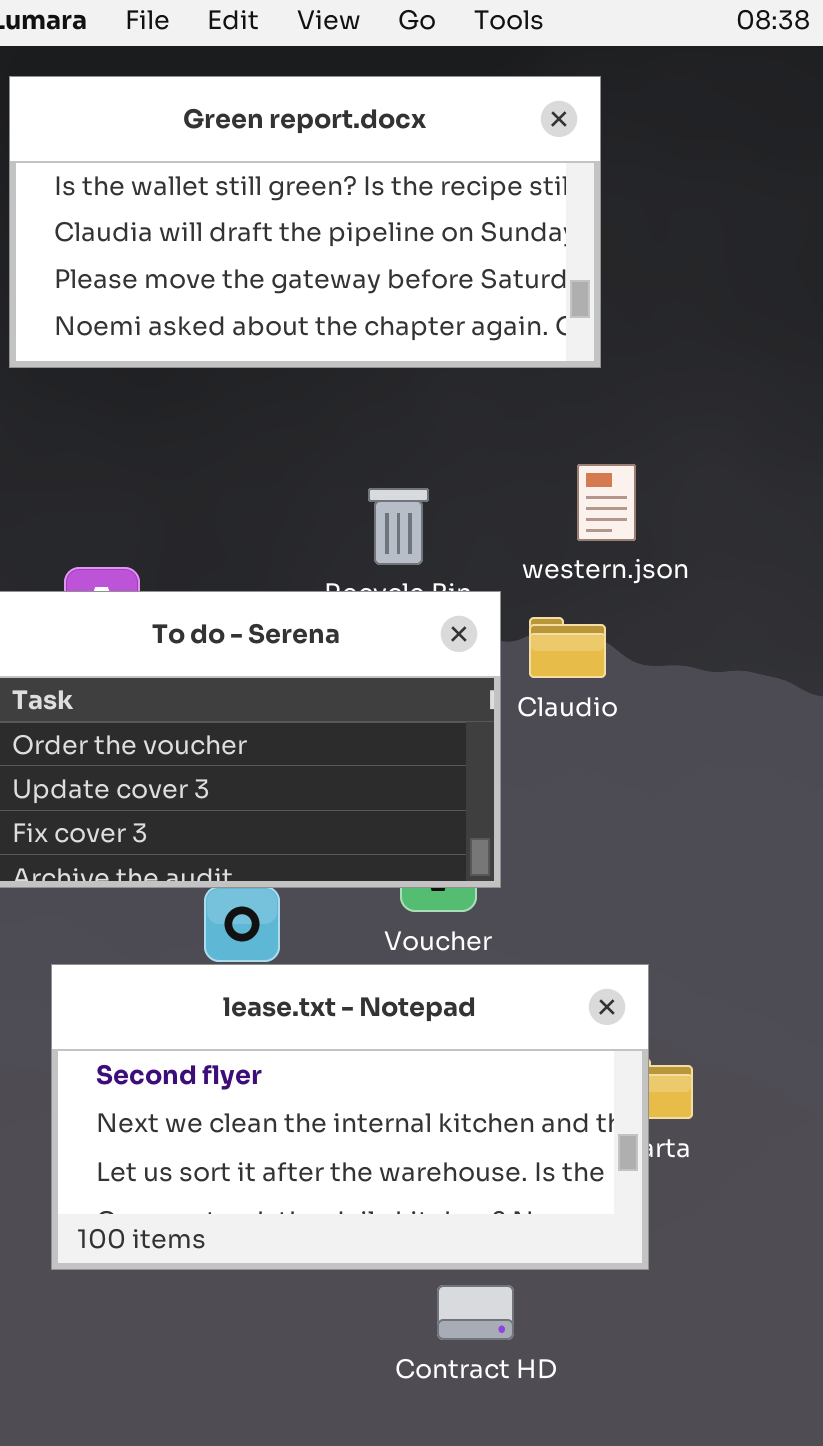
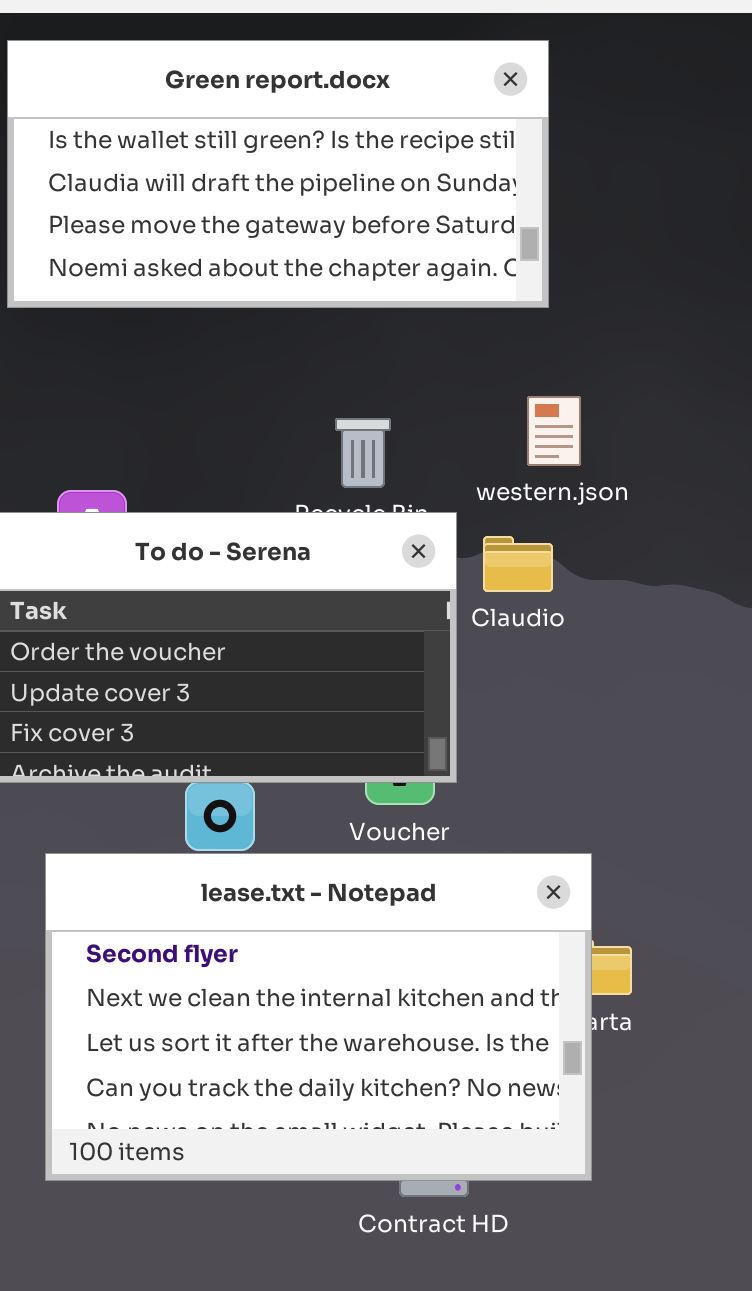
lease.txt - Notepad: [51,964,649,1270] -> [45,853,592,1181], resized

